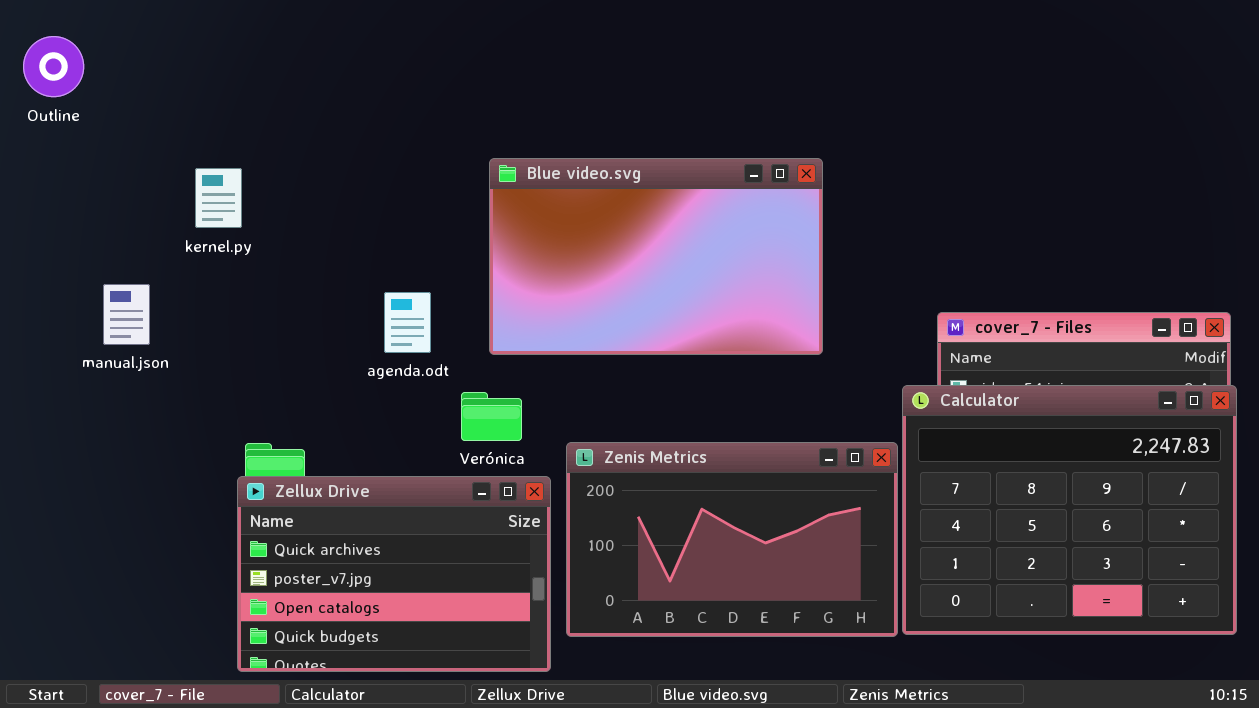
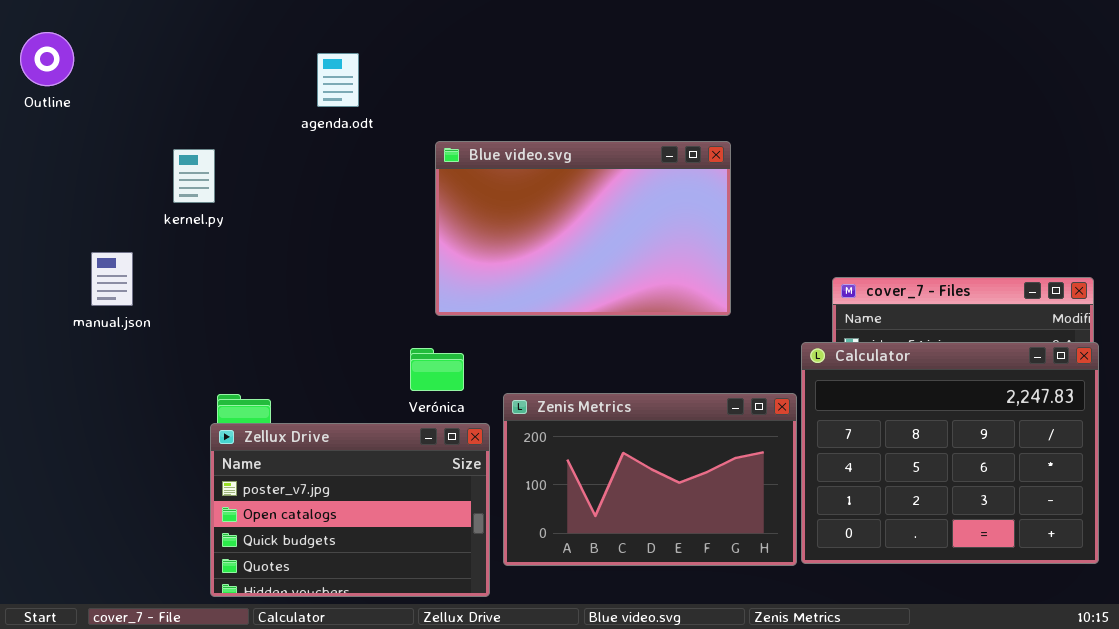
agenda.odt: [384,292,431,353] -> [317,53,359,107], moved
Zellux Drive: [237,476,551,672] -> [210,423,490,597], scrolled down 1 row

